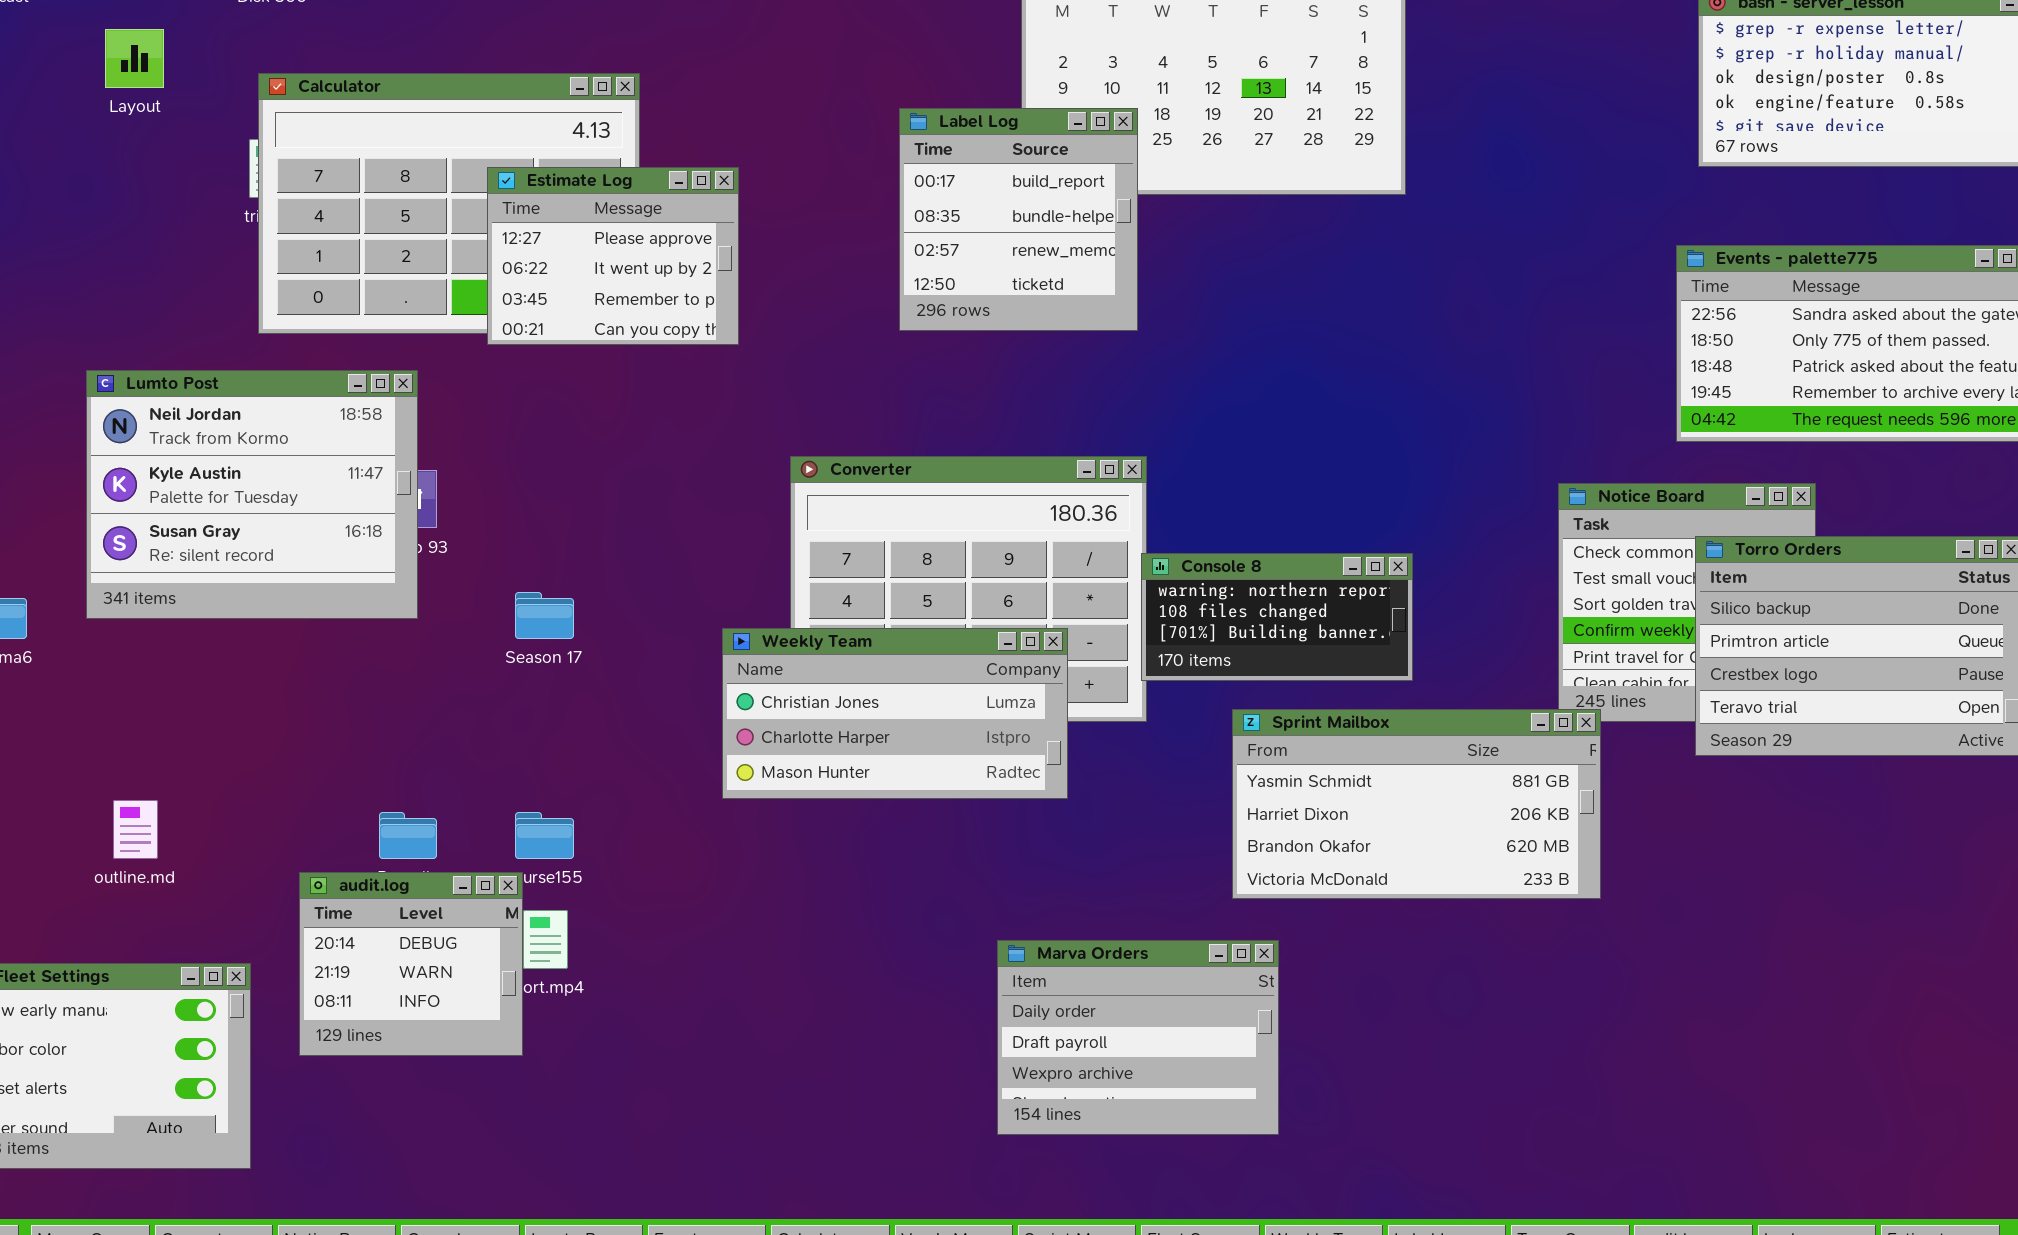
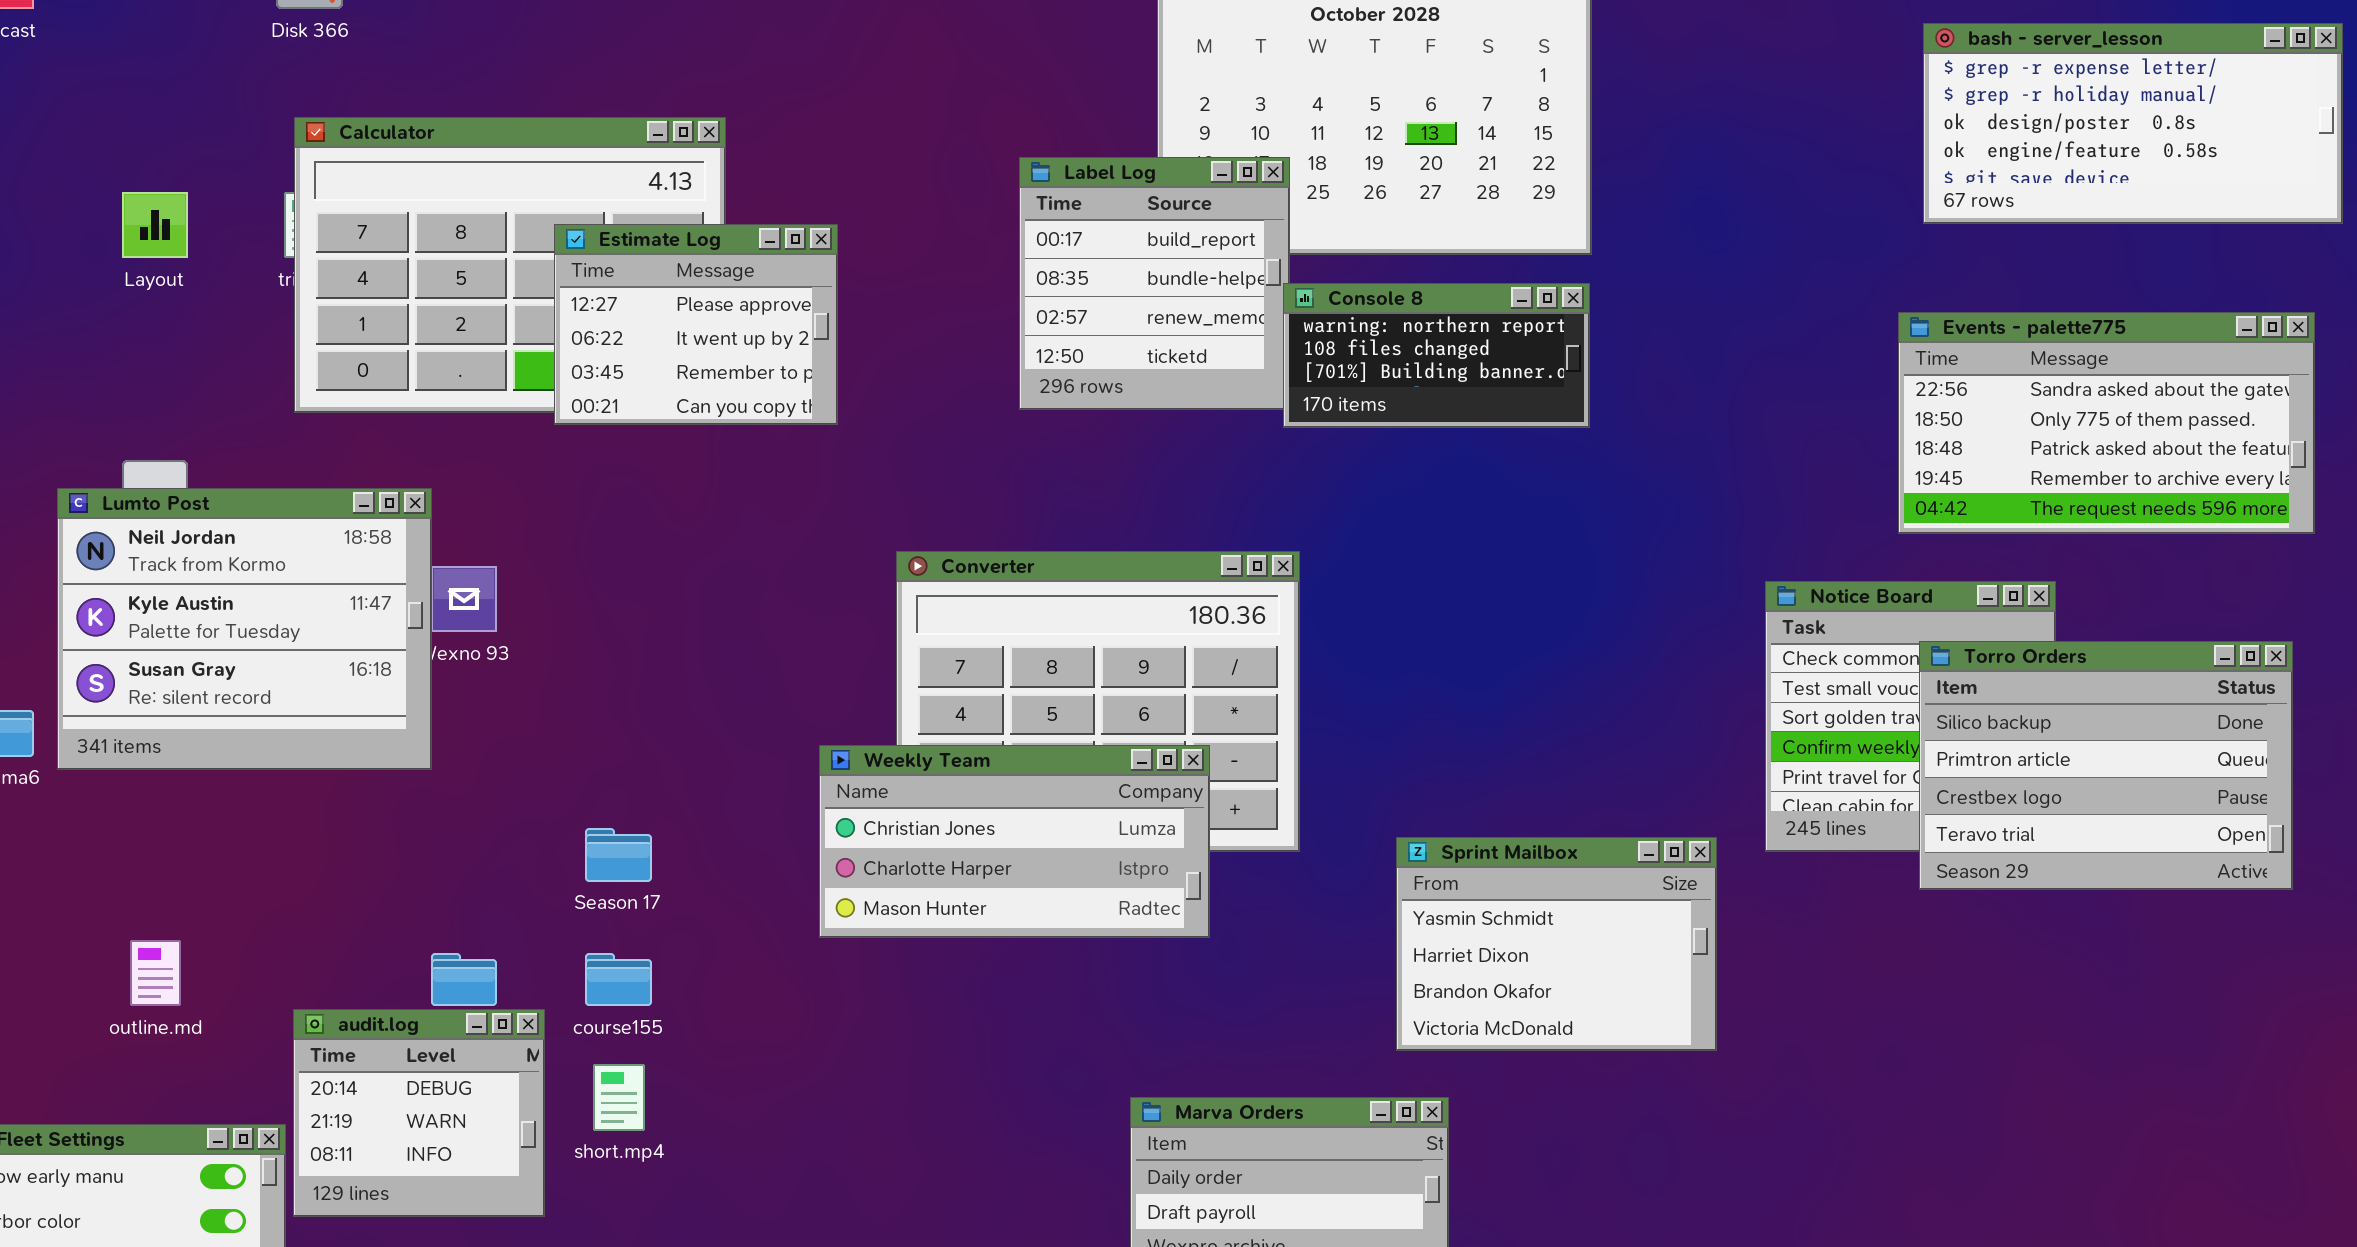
Layout: [105,29,164,88] -> [122,192,188,258], moved
Lumto Post: [86,370,418,619] -> [57,488,432,770], moved
Console 8: [1141,553,1413,681] -> [1283,283,1590,428], moved
Season 17: [515,592,574,639] -> [585,828,652,882], moved
Sprint Mailbox: [1232,709,1601,899] -> [1396,837,1717,1051], resized
audit.log: [299,872,523,1056] -> [293,1009,545,1217], moved

